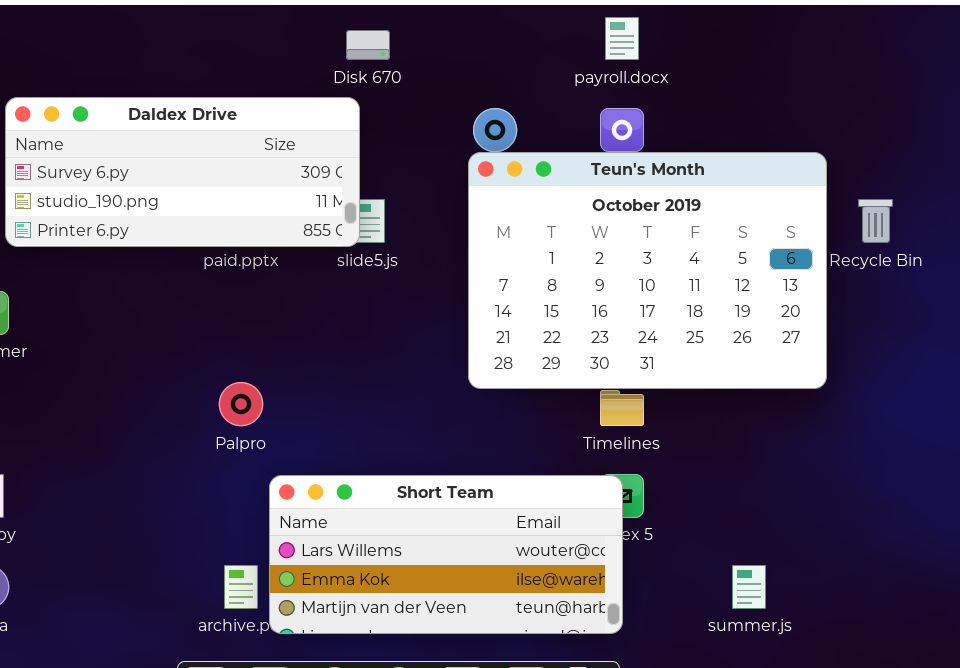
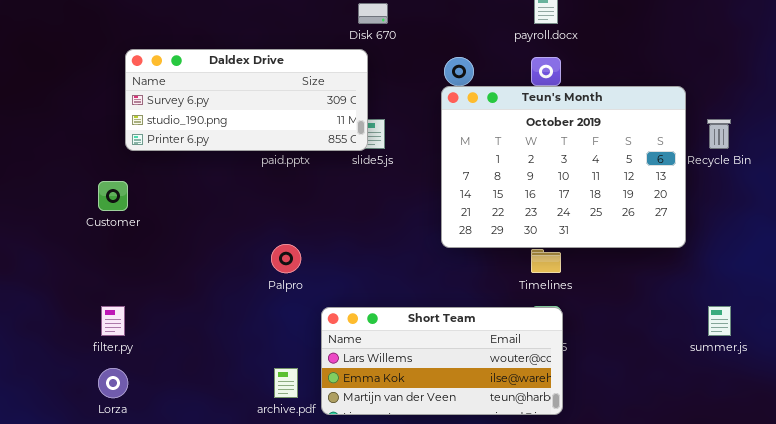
Short Team: [269,475,623,634] -> [321,307,563,415], moved
summer.js: [732,565,766,609] -> [708,306,731,336], moved

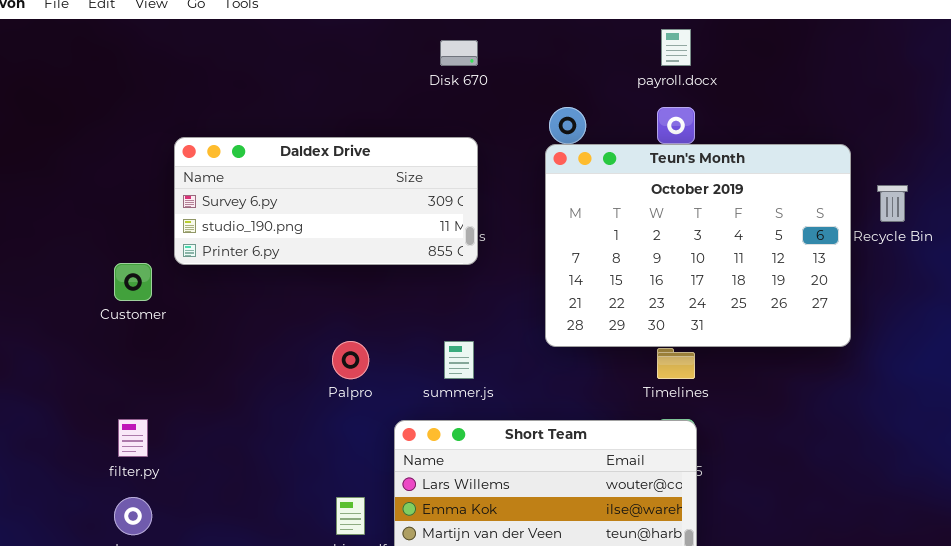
Daldex Drive: [125,49,368,151] -> [174,137,478,265], moved
summer.js: [708,306,731,336] -> [444,341,474,379], moved

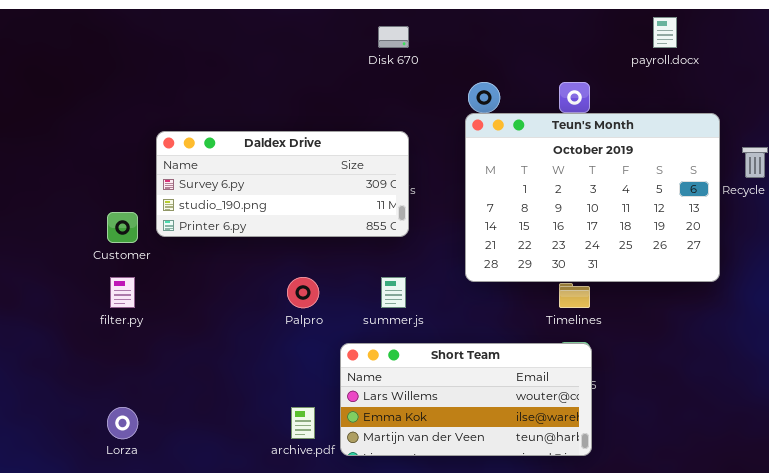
payroll.docx: [661,29,691,66] -> [653,17,677,48], moved
Daldex Drive: [174,137,478,265] -> [156,131,409,237], moved
filter.py: [118,419,148,457] -> [110,277,135,308], moved

